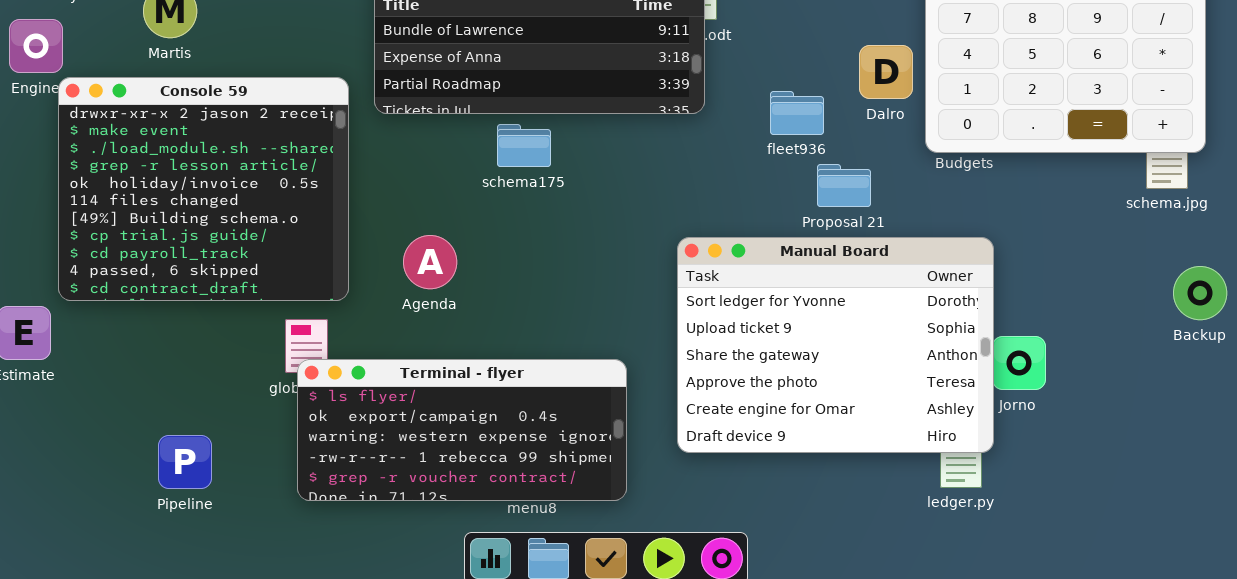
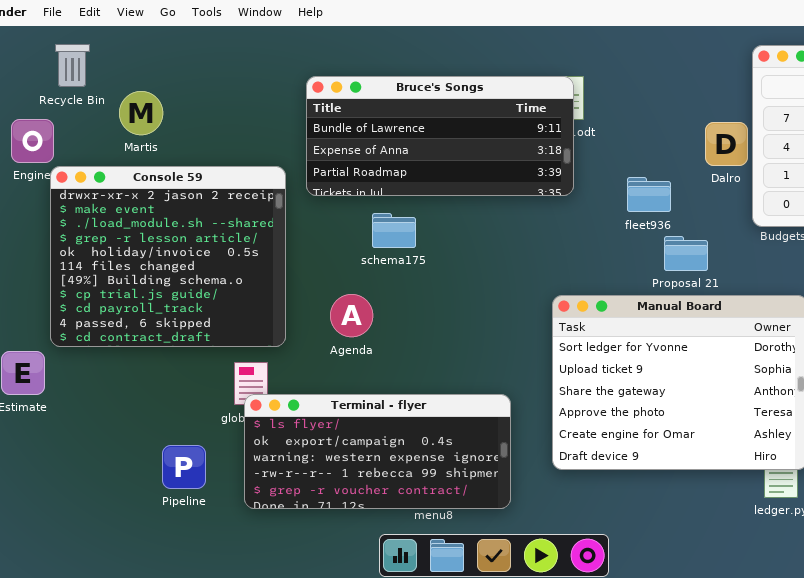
Dalro: [859,45,913,99] -> [705,122,748,166], moved
schema175: [497,124,551,167] -> [372,213,416,248], moved
Pipeline: [158,435,212,489] -> [162,445,206,489], moved

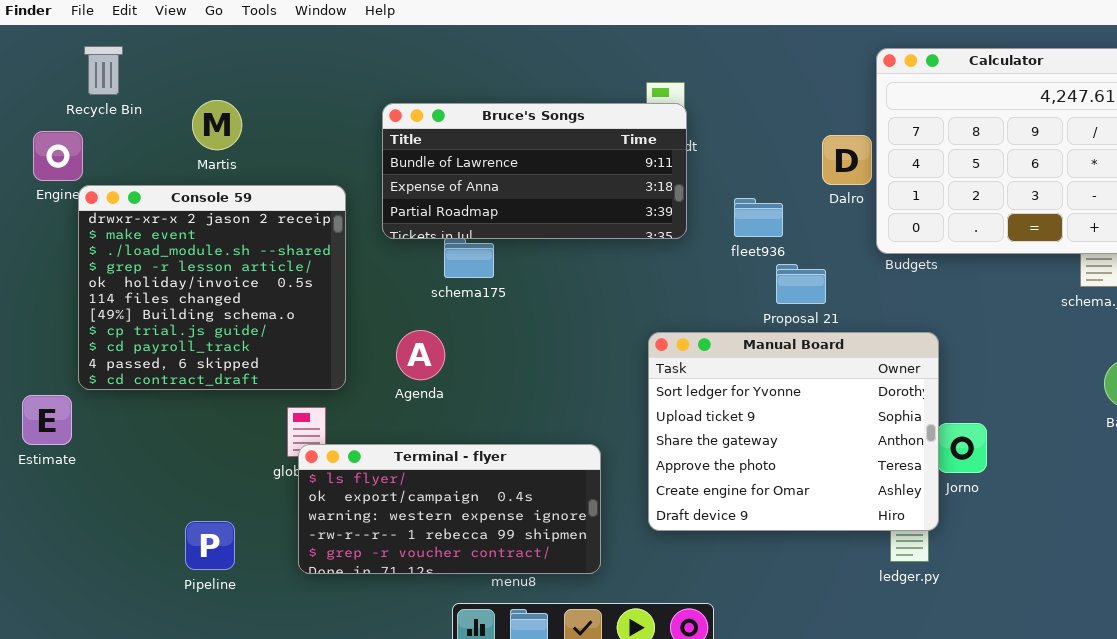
Bruce's Songs: [306,76,574,196] -> [382,103,687,239], moved
Martis: [119,91,163,135] -> [192,100,242,150], moved
Pipeline: [162,445,206,489] -> [185,521,235,570], moved

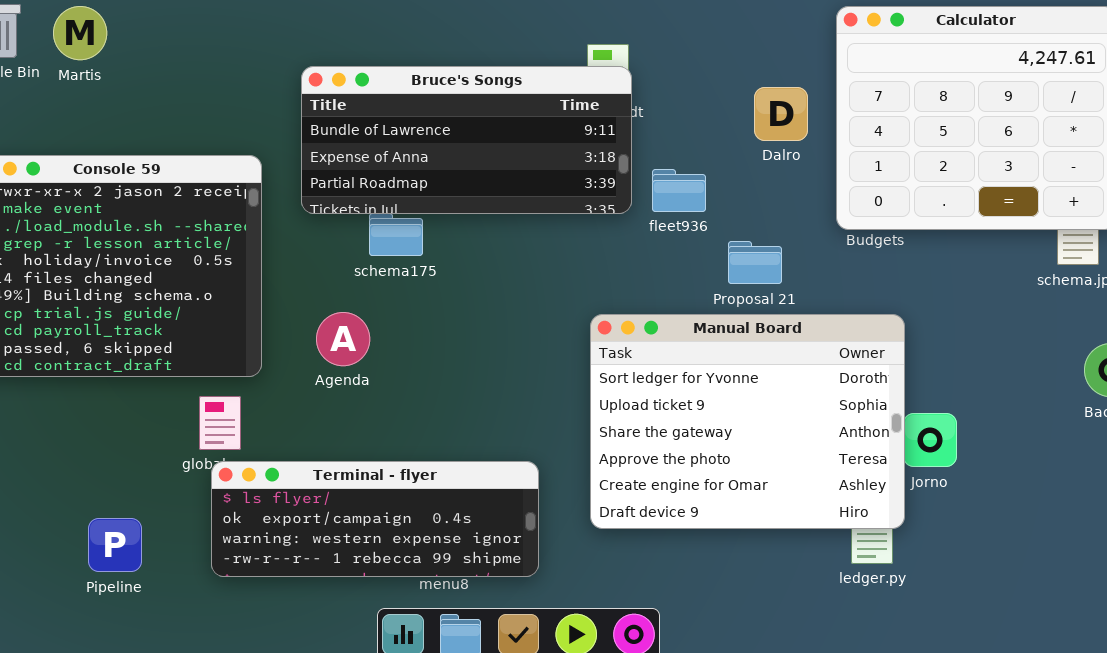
Martis: [192,100,242,150] -> [53,6,107,60], moved
Dalro: [822,135,872,185] -> [754,87,808,141], moved
fleet936: [734,198,783,237] -> [652,169,706,212], moved
Terminal - flyer: [298,444,601,574] -> [211,461,539,577], resized

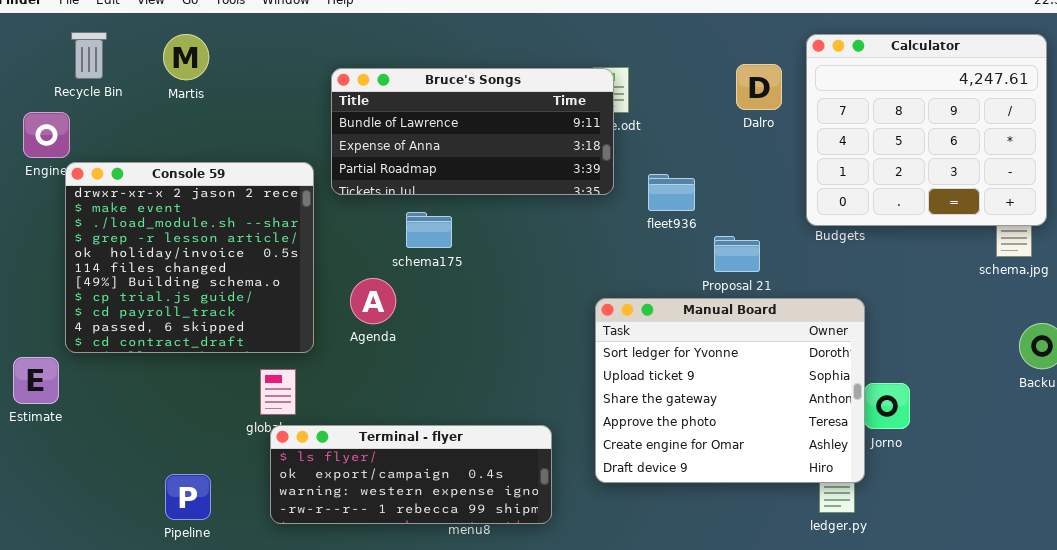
Martis: [53,6,107,60] -> [163,34,209,80], moved
Bruce's Songs: [301,66,632,214] -> [331,68,614,195], moved
Dalro: [754,87,808,141] -> [736,64,782,110], moved
Agenda: [316,312,370,366] -> [350,278,396,324], moved

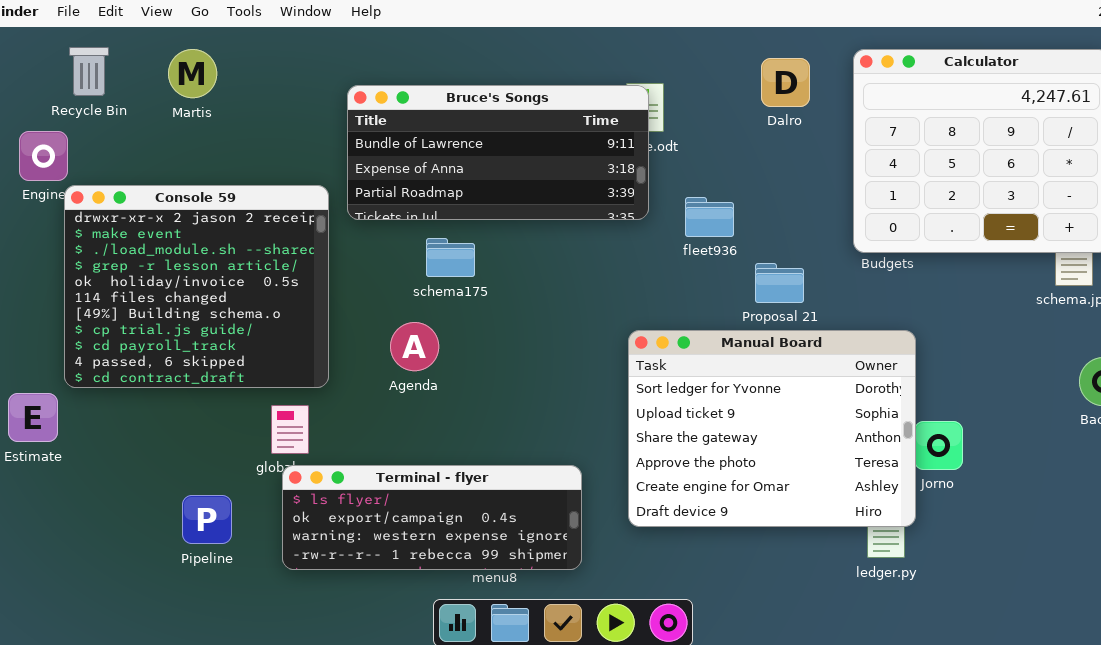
Dalro: [736,64,782,110] -> [761,58,810,107], moved
Agenda: [350,278,396,324] -> [390,322,439,371], moved
Pipeline: [165,474,211,520] -> [182,495,232,544], moved

